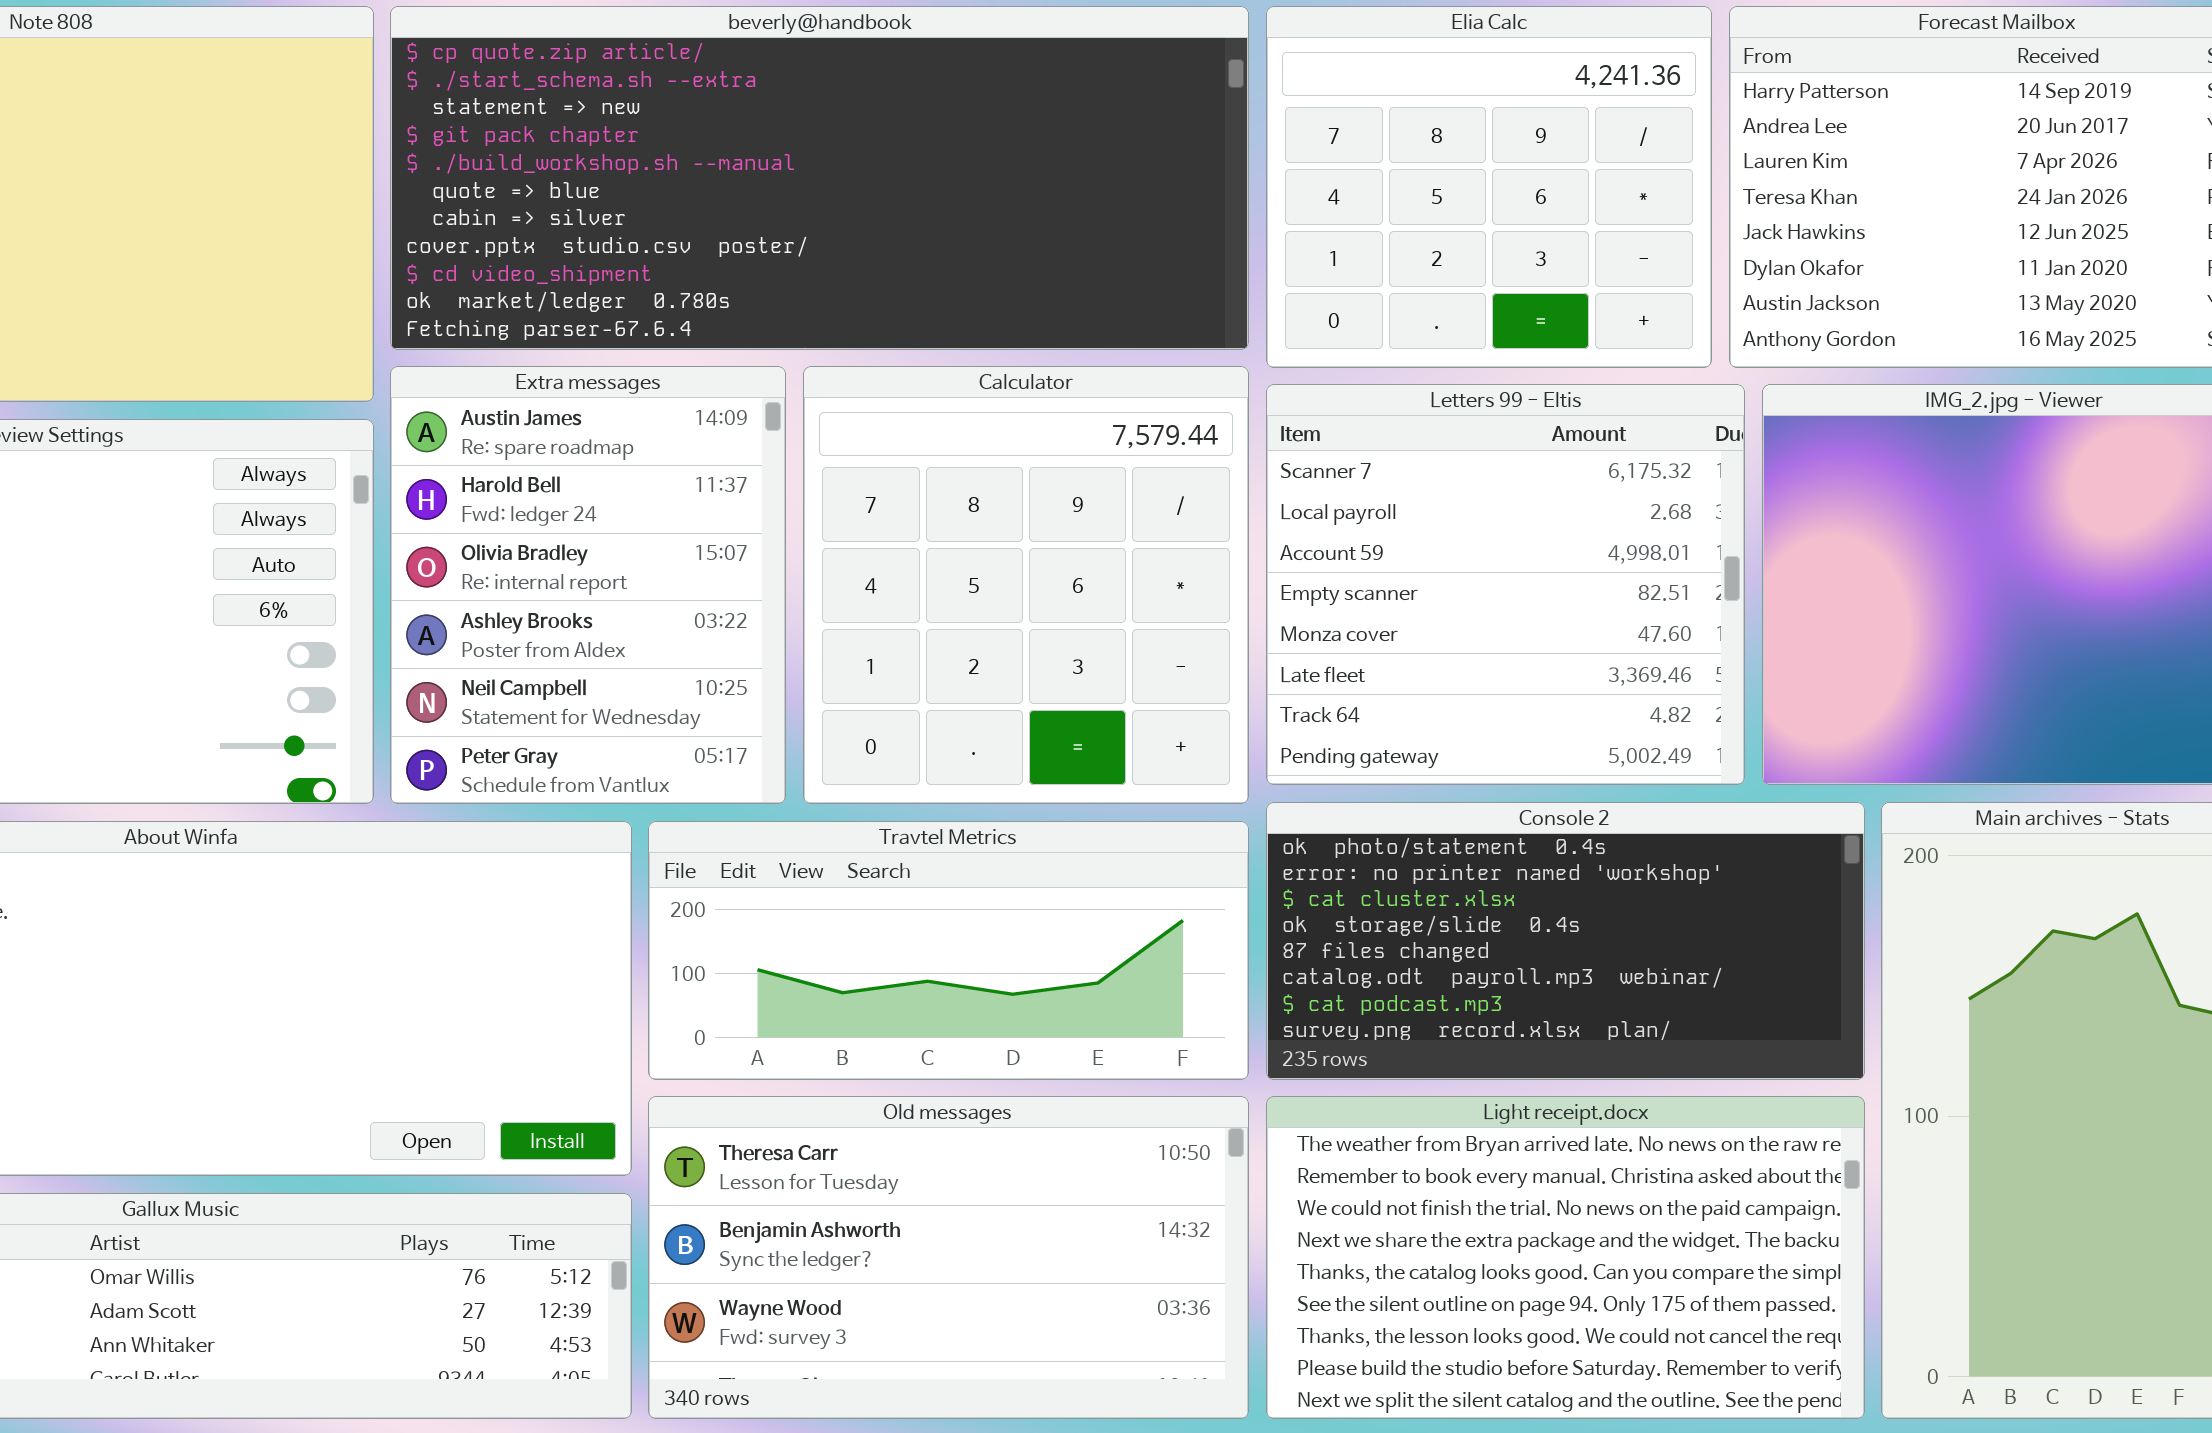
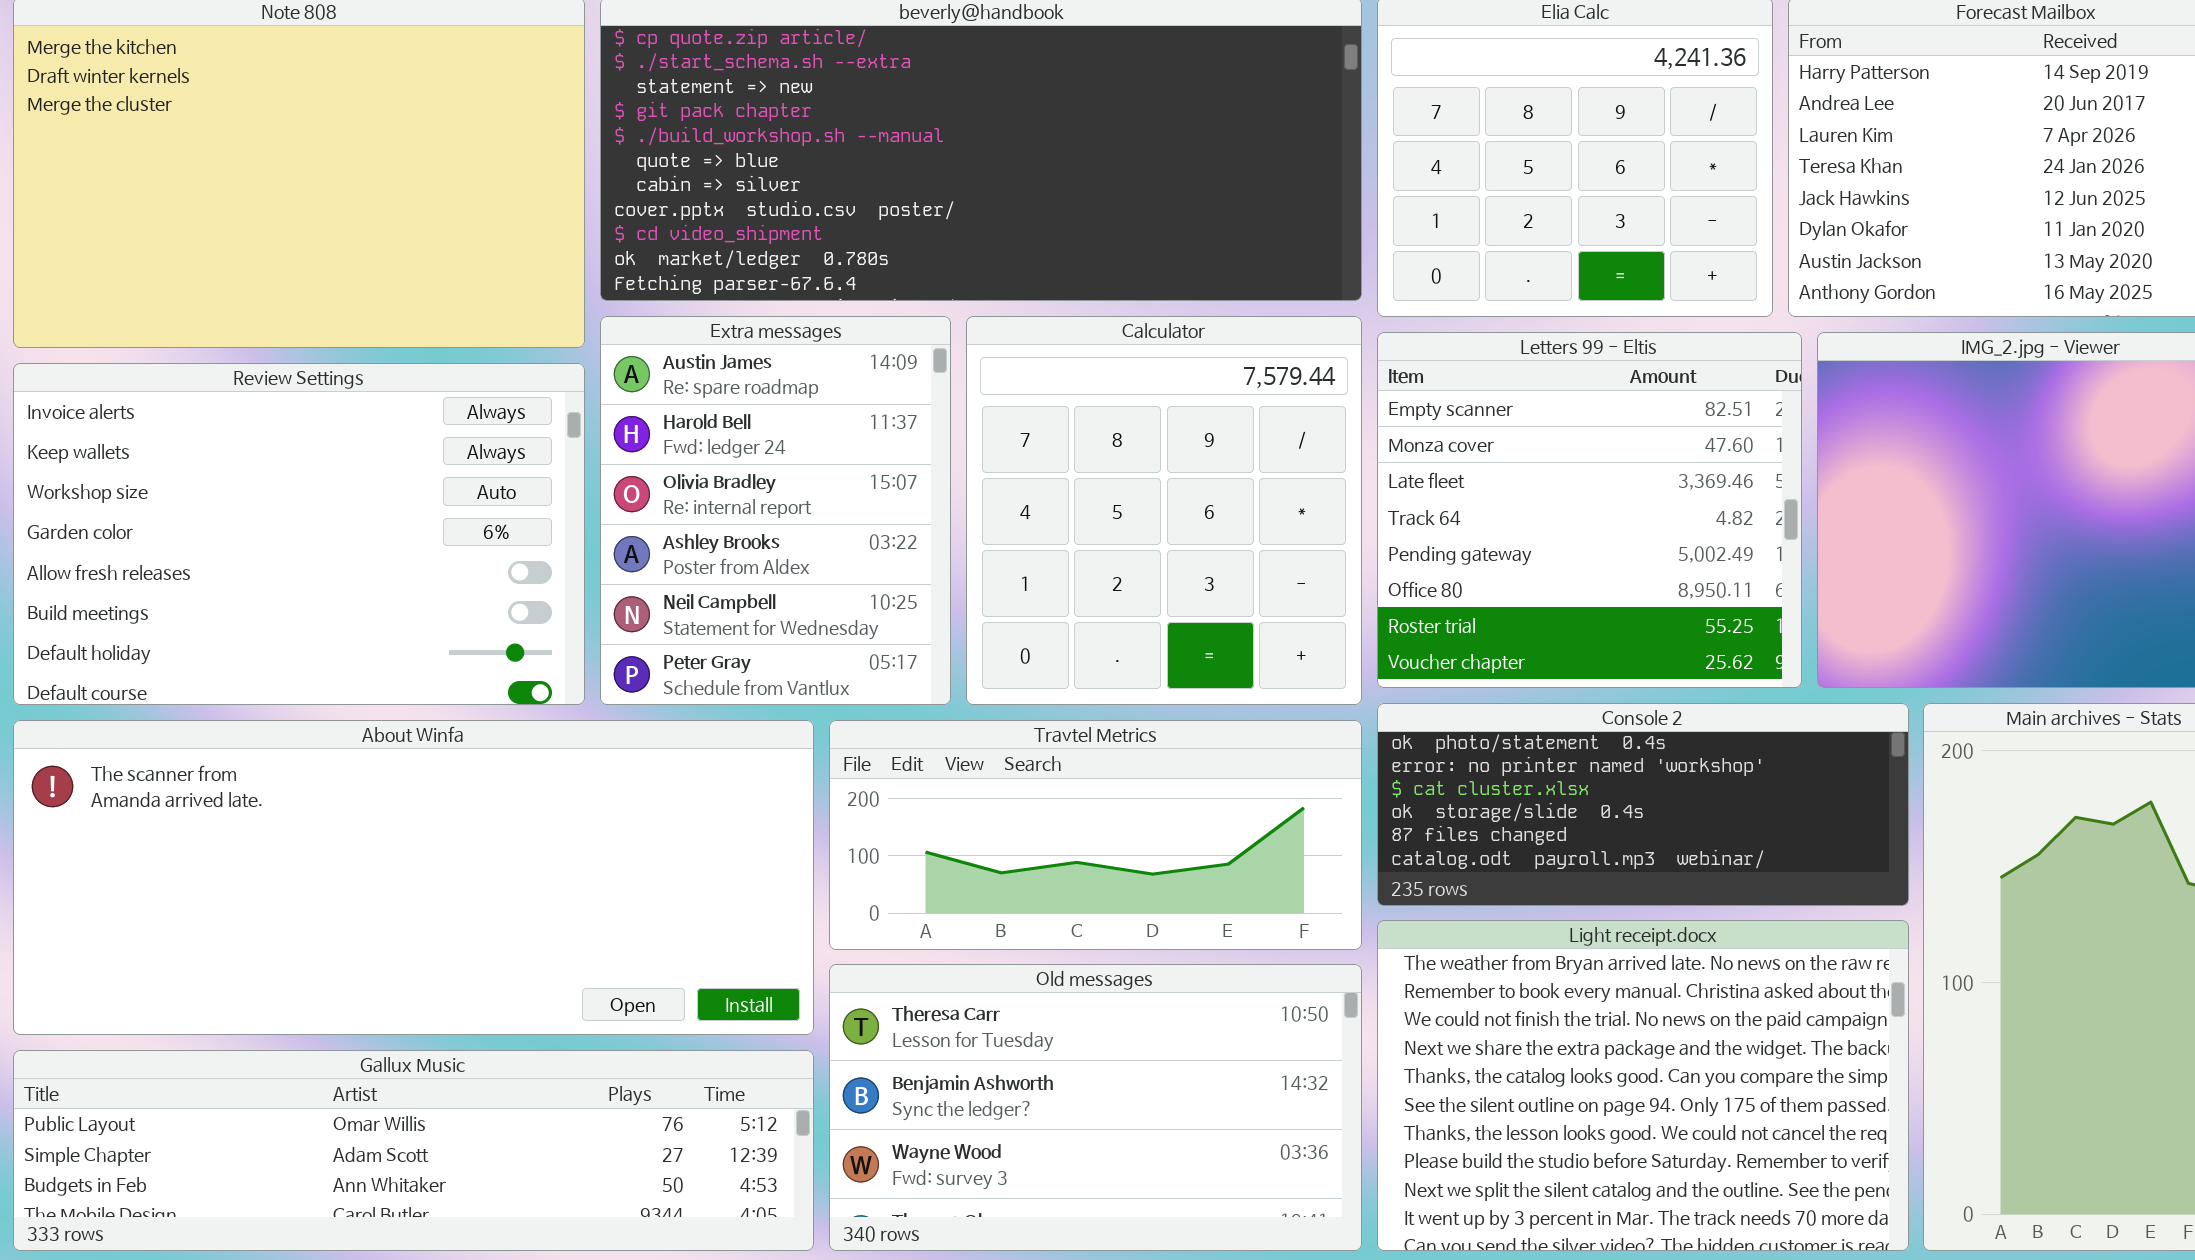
Letters 99 - Eltis: [1266,384,1745,785] -> [1377,332,1802,688], scrolled down 3 rows
Console 2: [1266,802,1865,1080] -> [1377,703,1909,906], resized
Light receipt.docx: [1266,1096,1865,1419] -> [1377,920,1909,1251], resized

